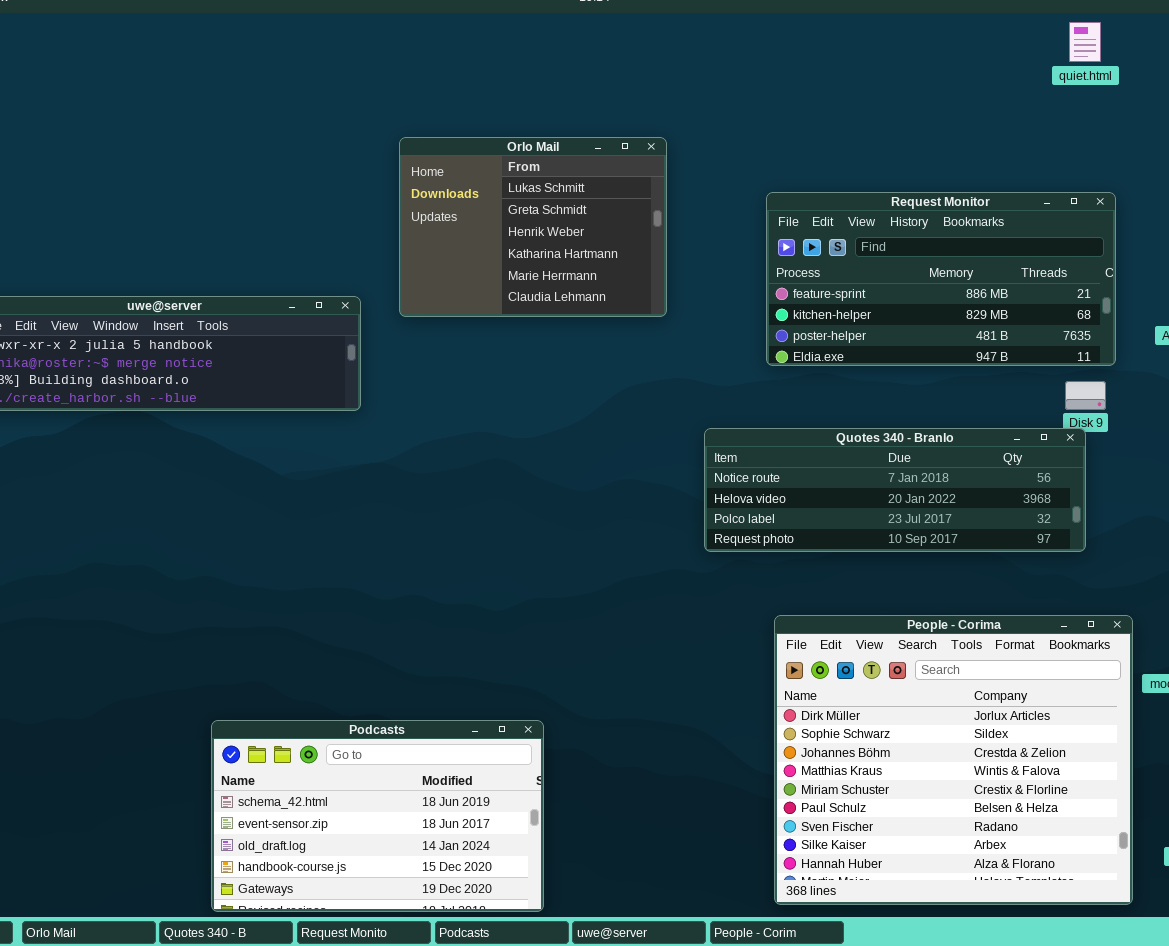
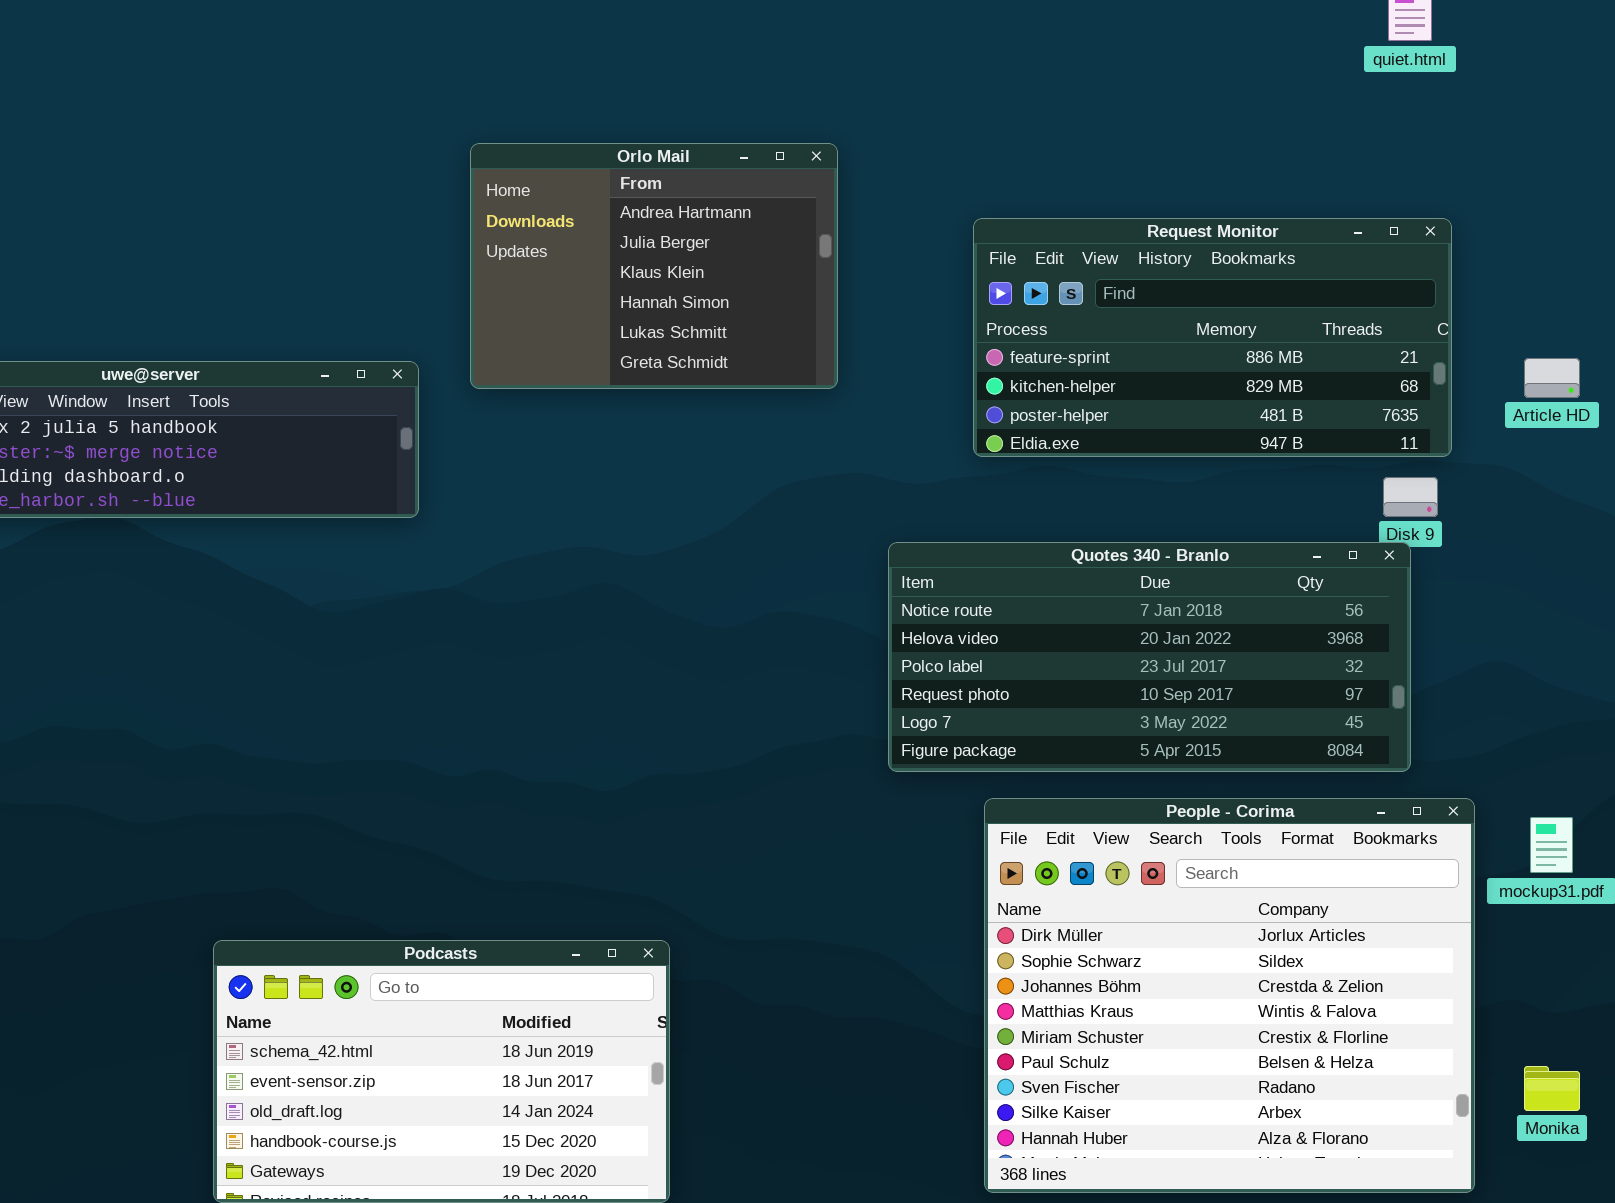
Orlo Mail: [399,137,667,317] -> [470,143,838,389], scrolled up 4 rows
Quotes 340 - Branlo: [704,428,1086,552] -> [888,542,1411,772], resized

